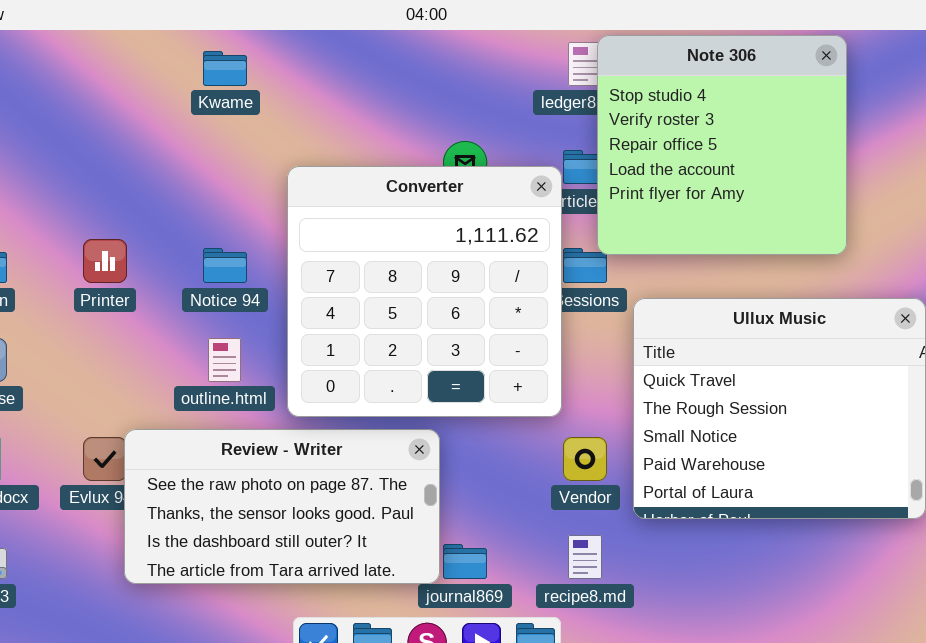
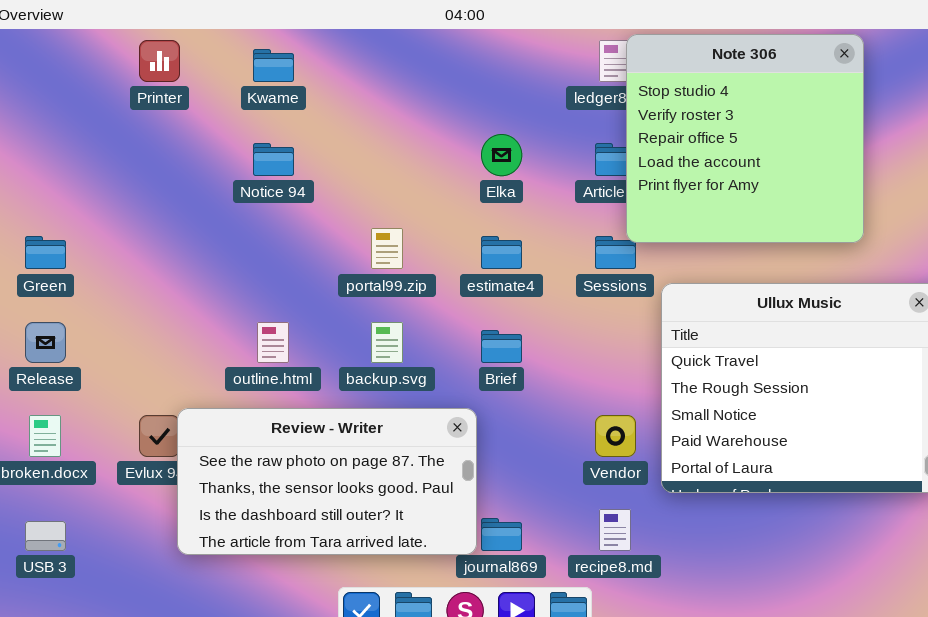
Converter: [287,166,562,417] -> none, closed
Printer: [83,239,127,283] -> [139,40,180,82], moved
Notice 94: [203,248,247,283] -> [253,143,294,176], moved

